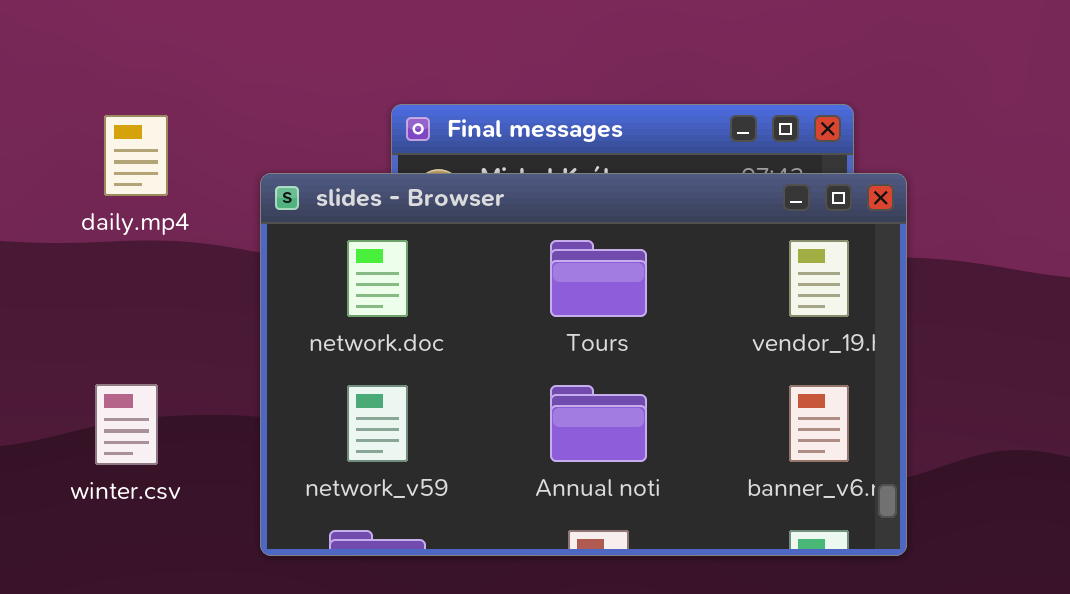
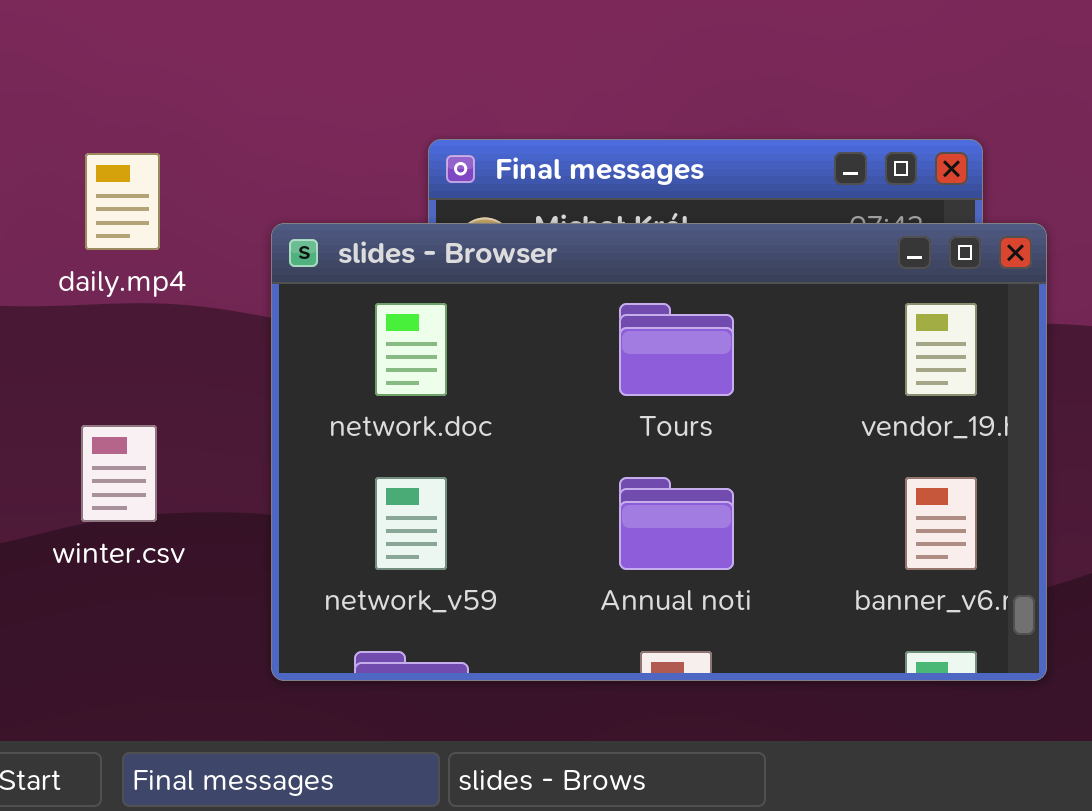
winter.csv: [95,384,158,465] -> [81,425,157,522], moved

